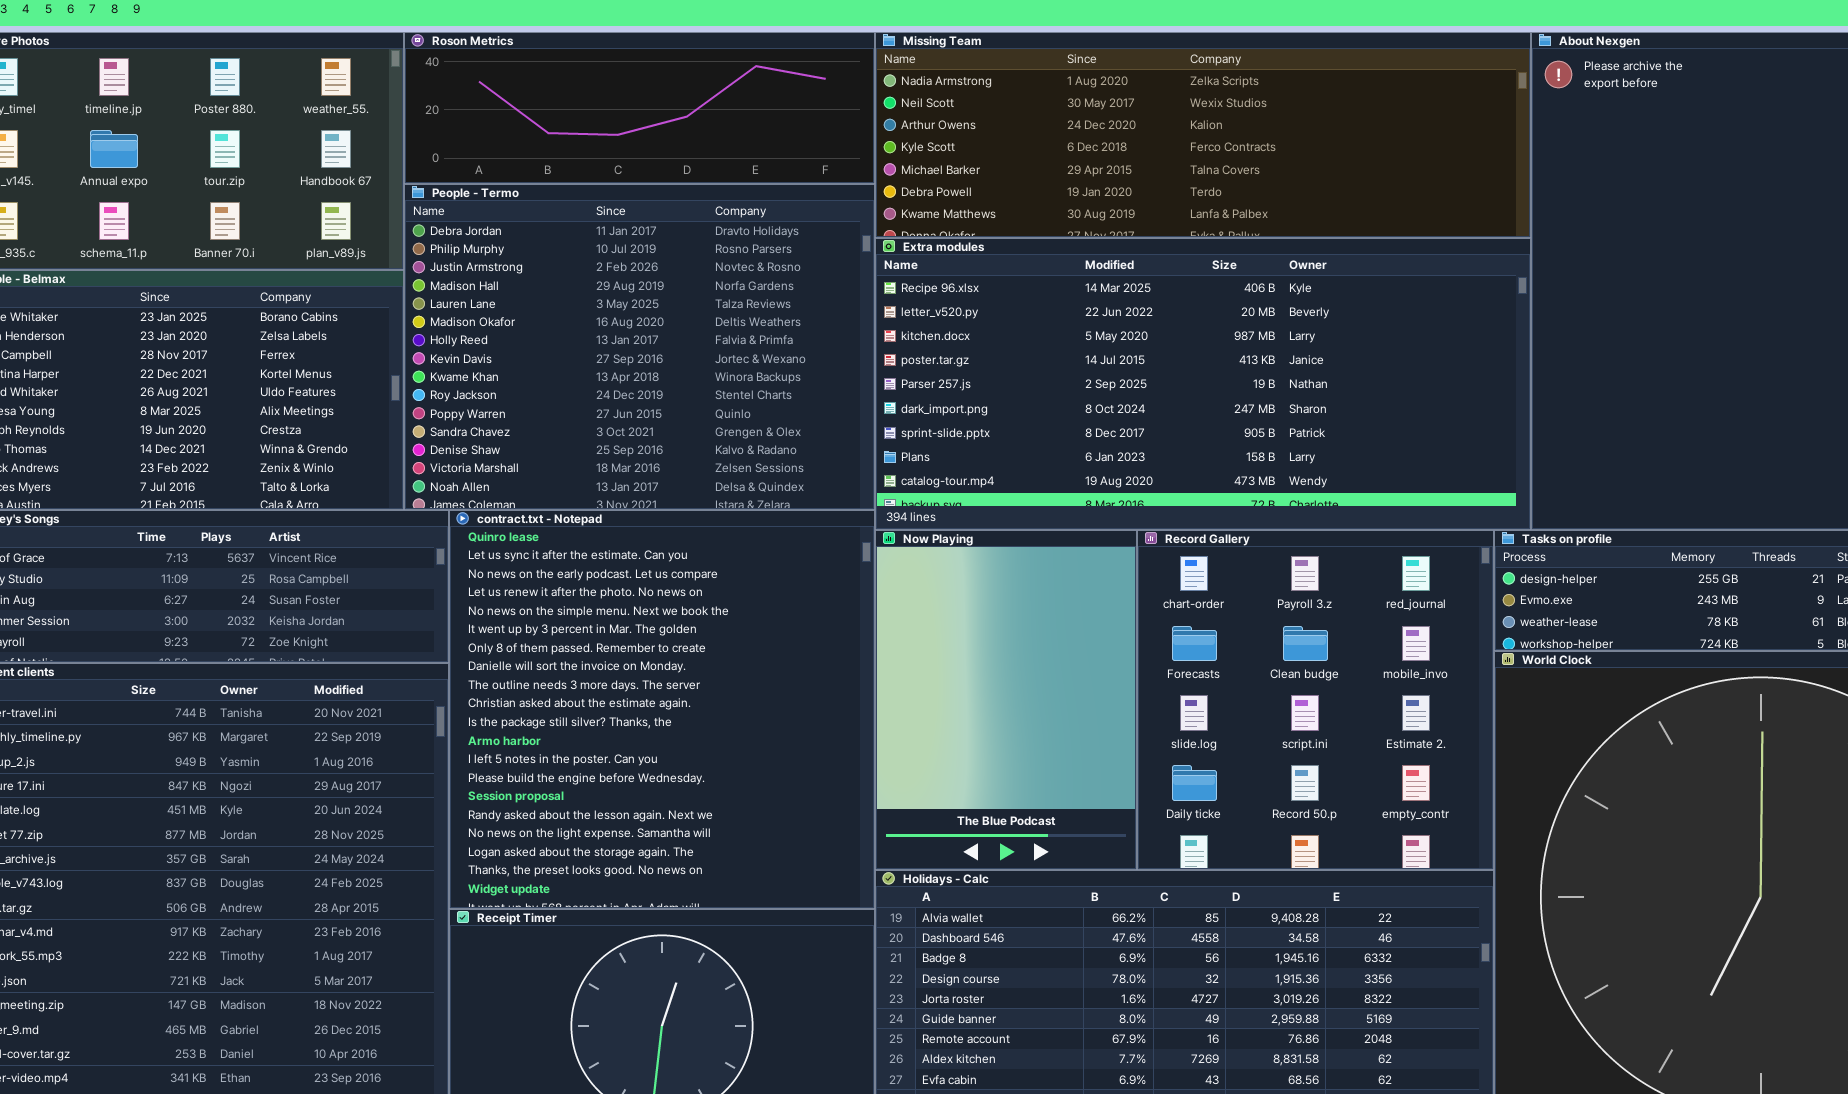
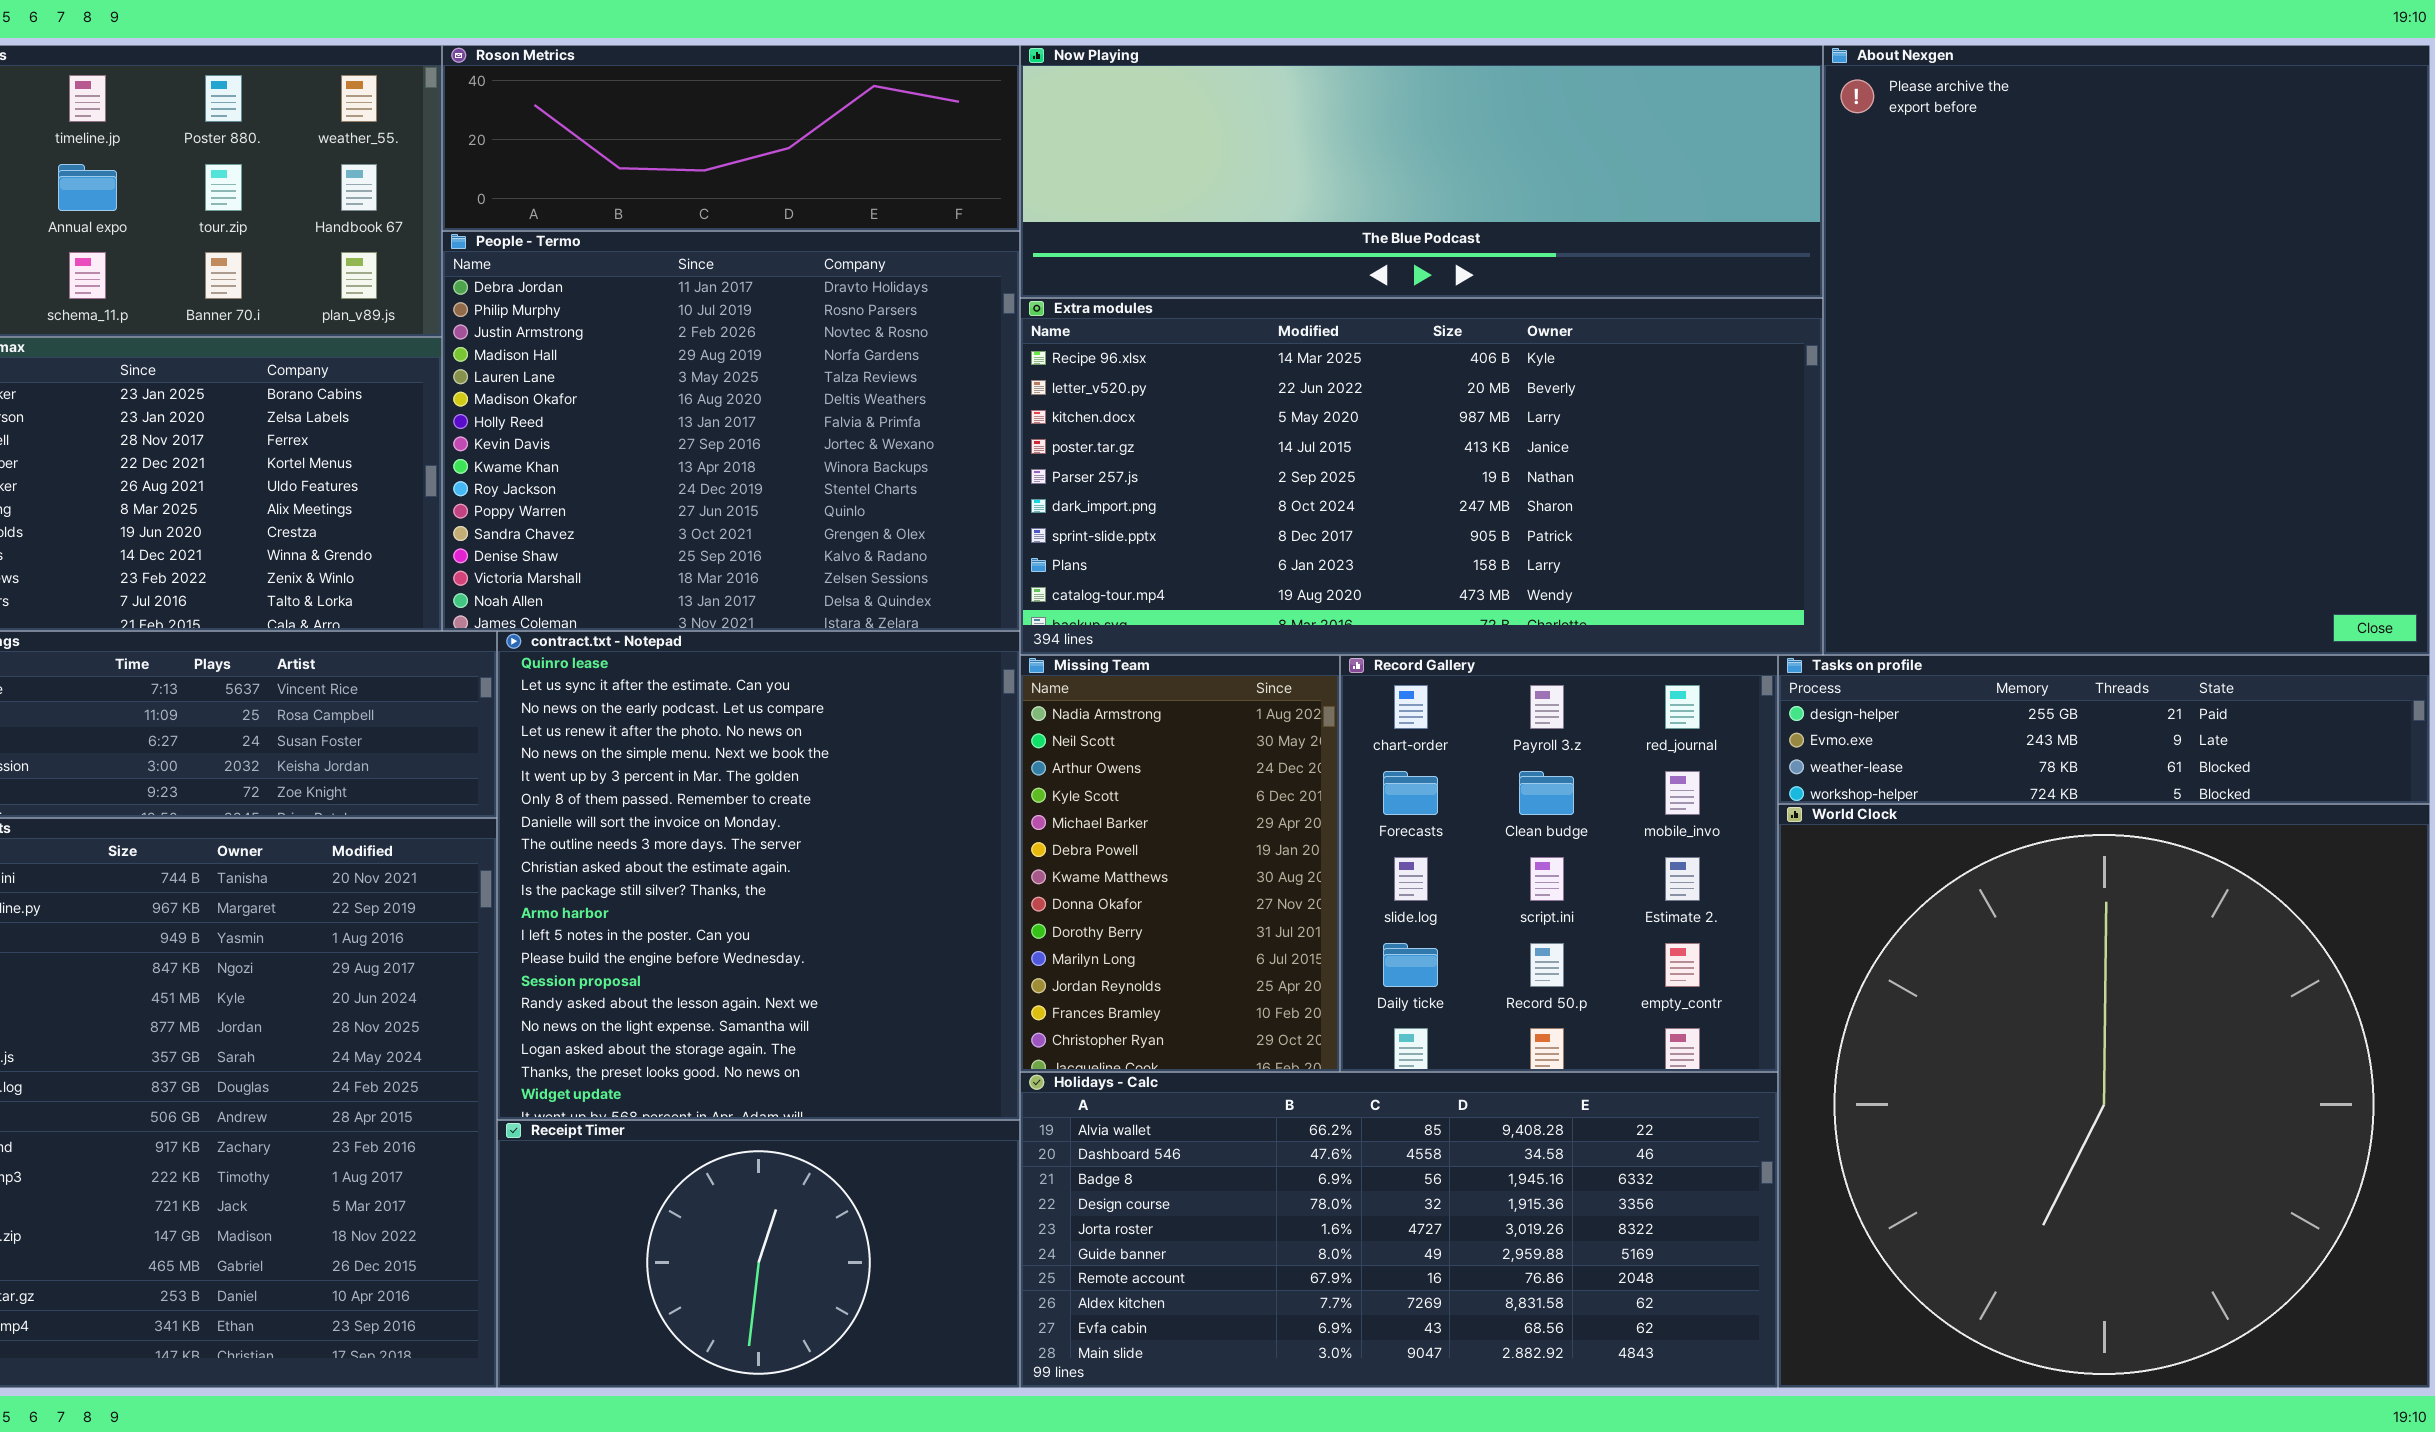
Missing Team: [875,32,1531,238] -> [1020,655,1340,1072], moved, resized
Now Playing: [875,530,1137,870] -> [1020,45,1823,298], moved, resized

